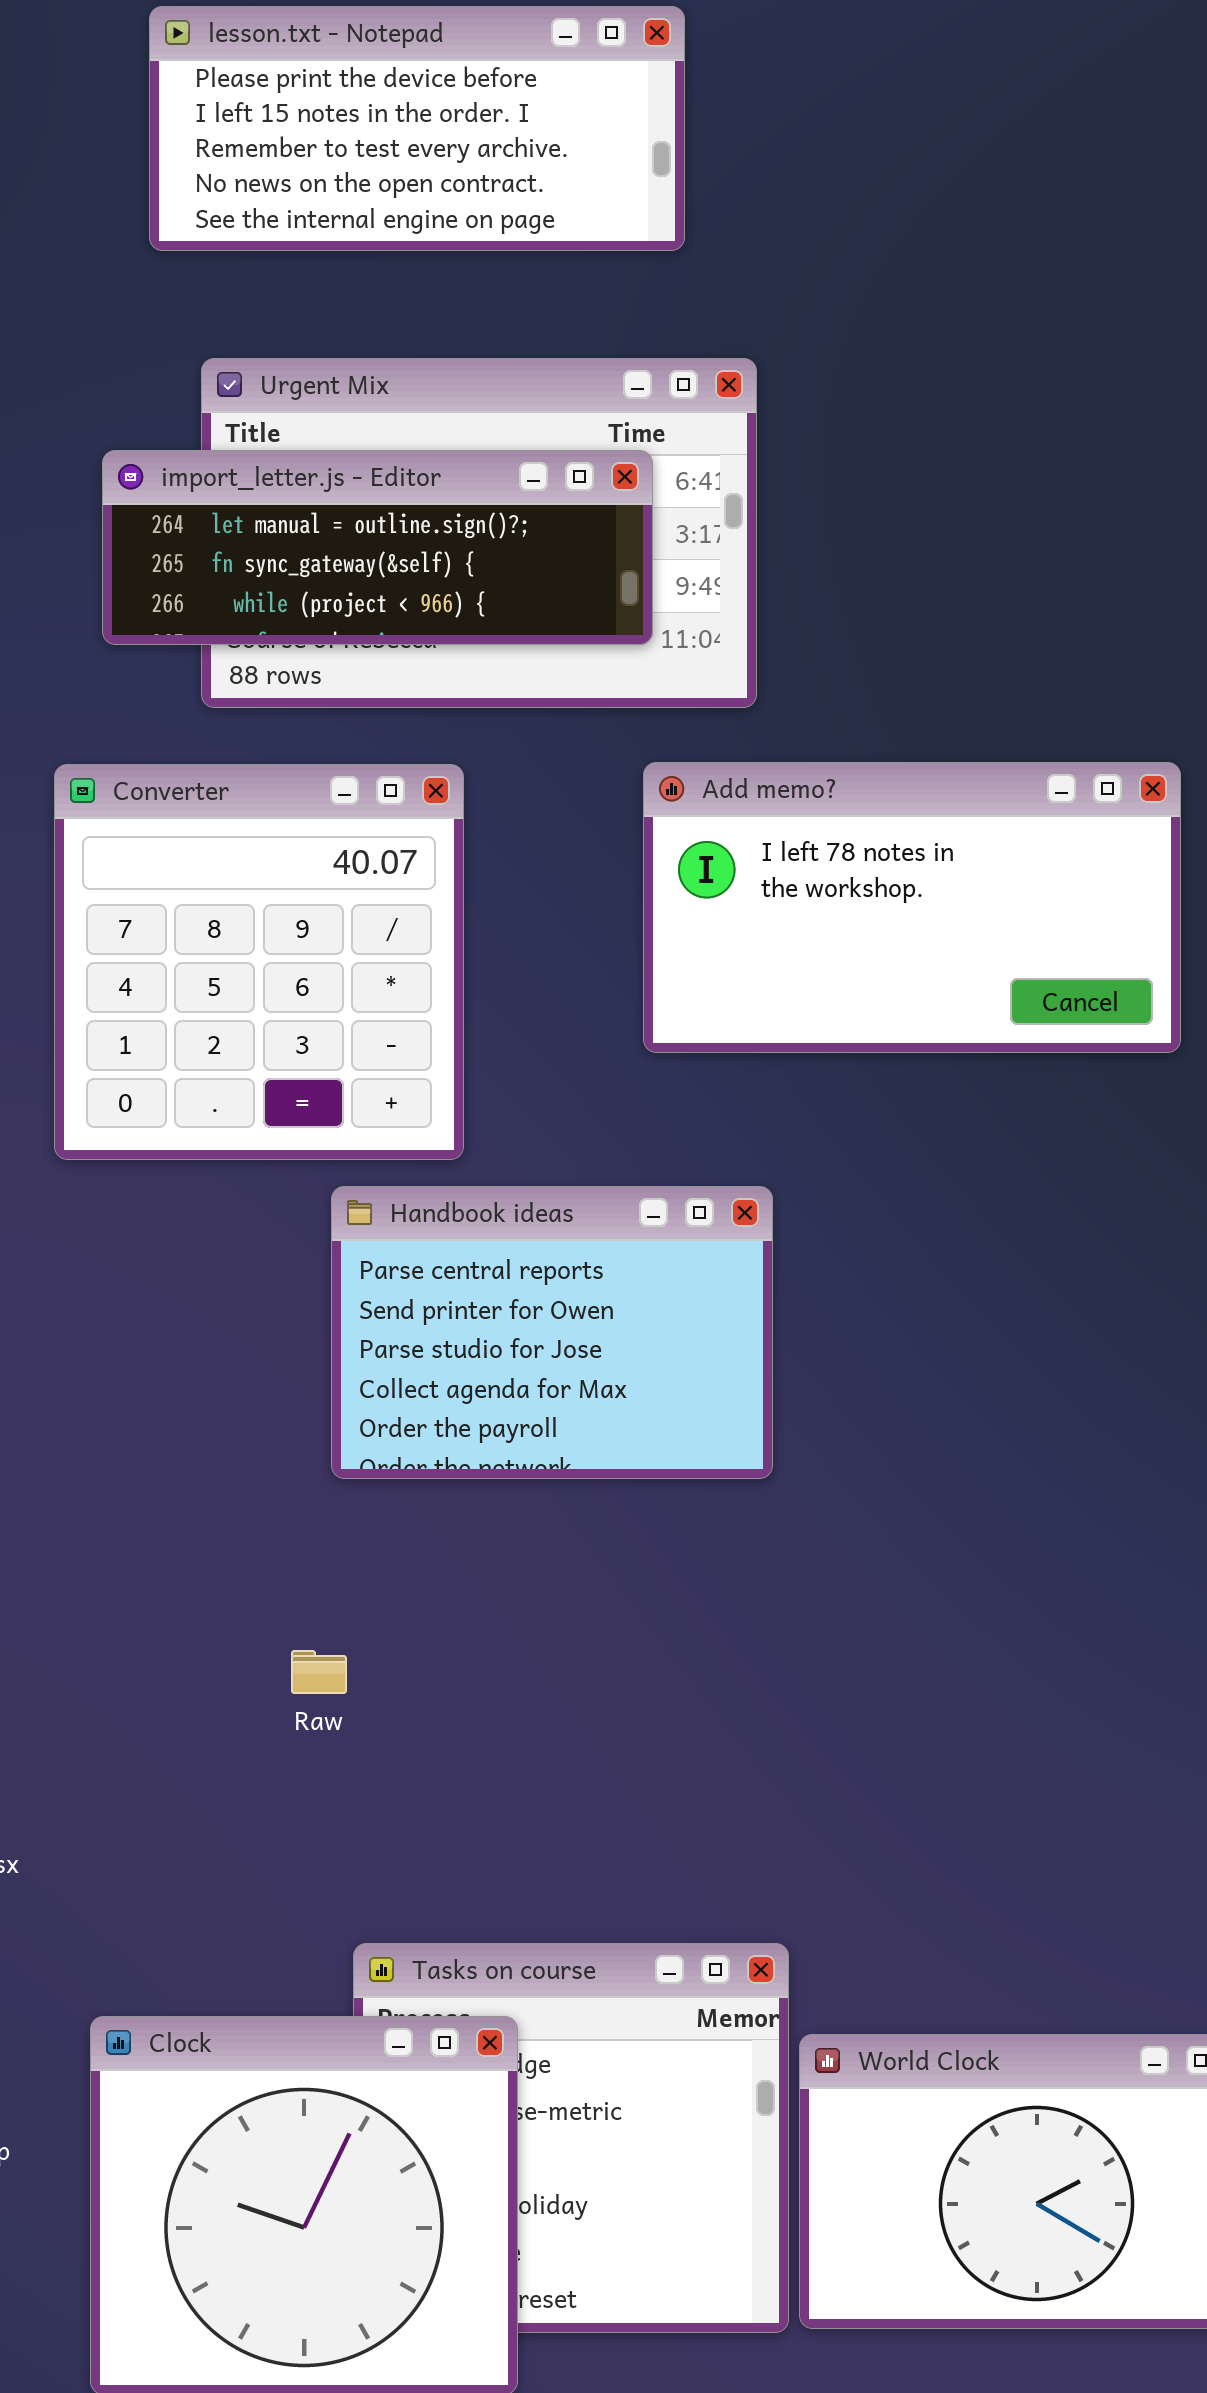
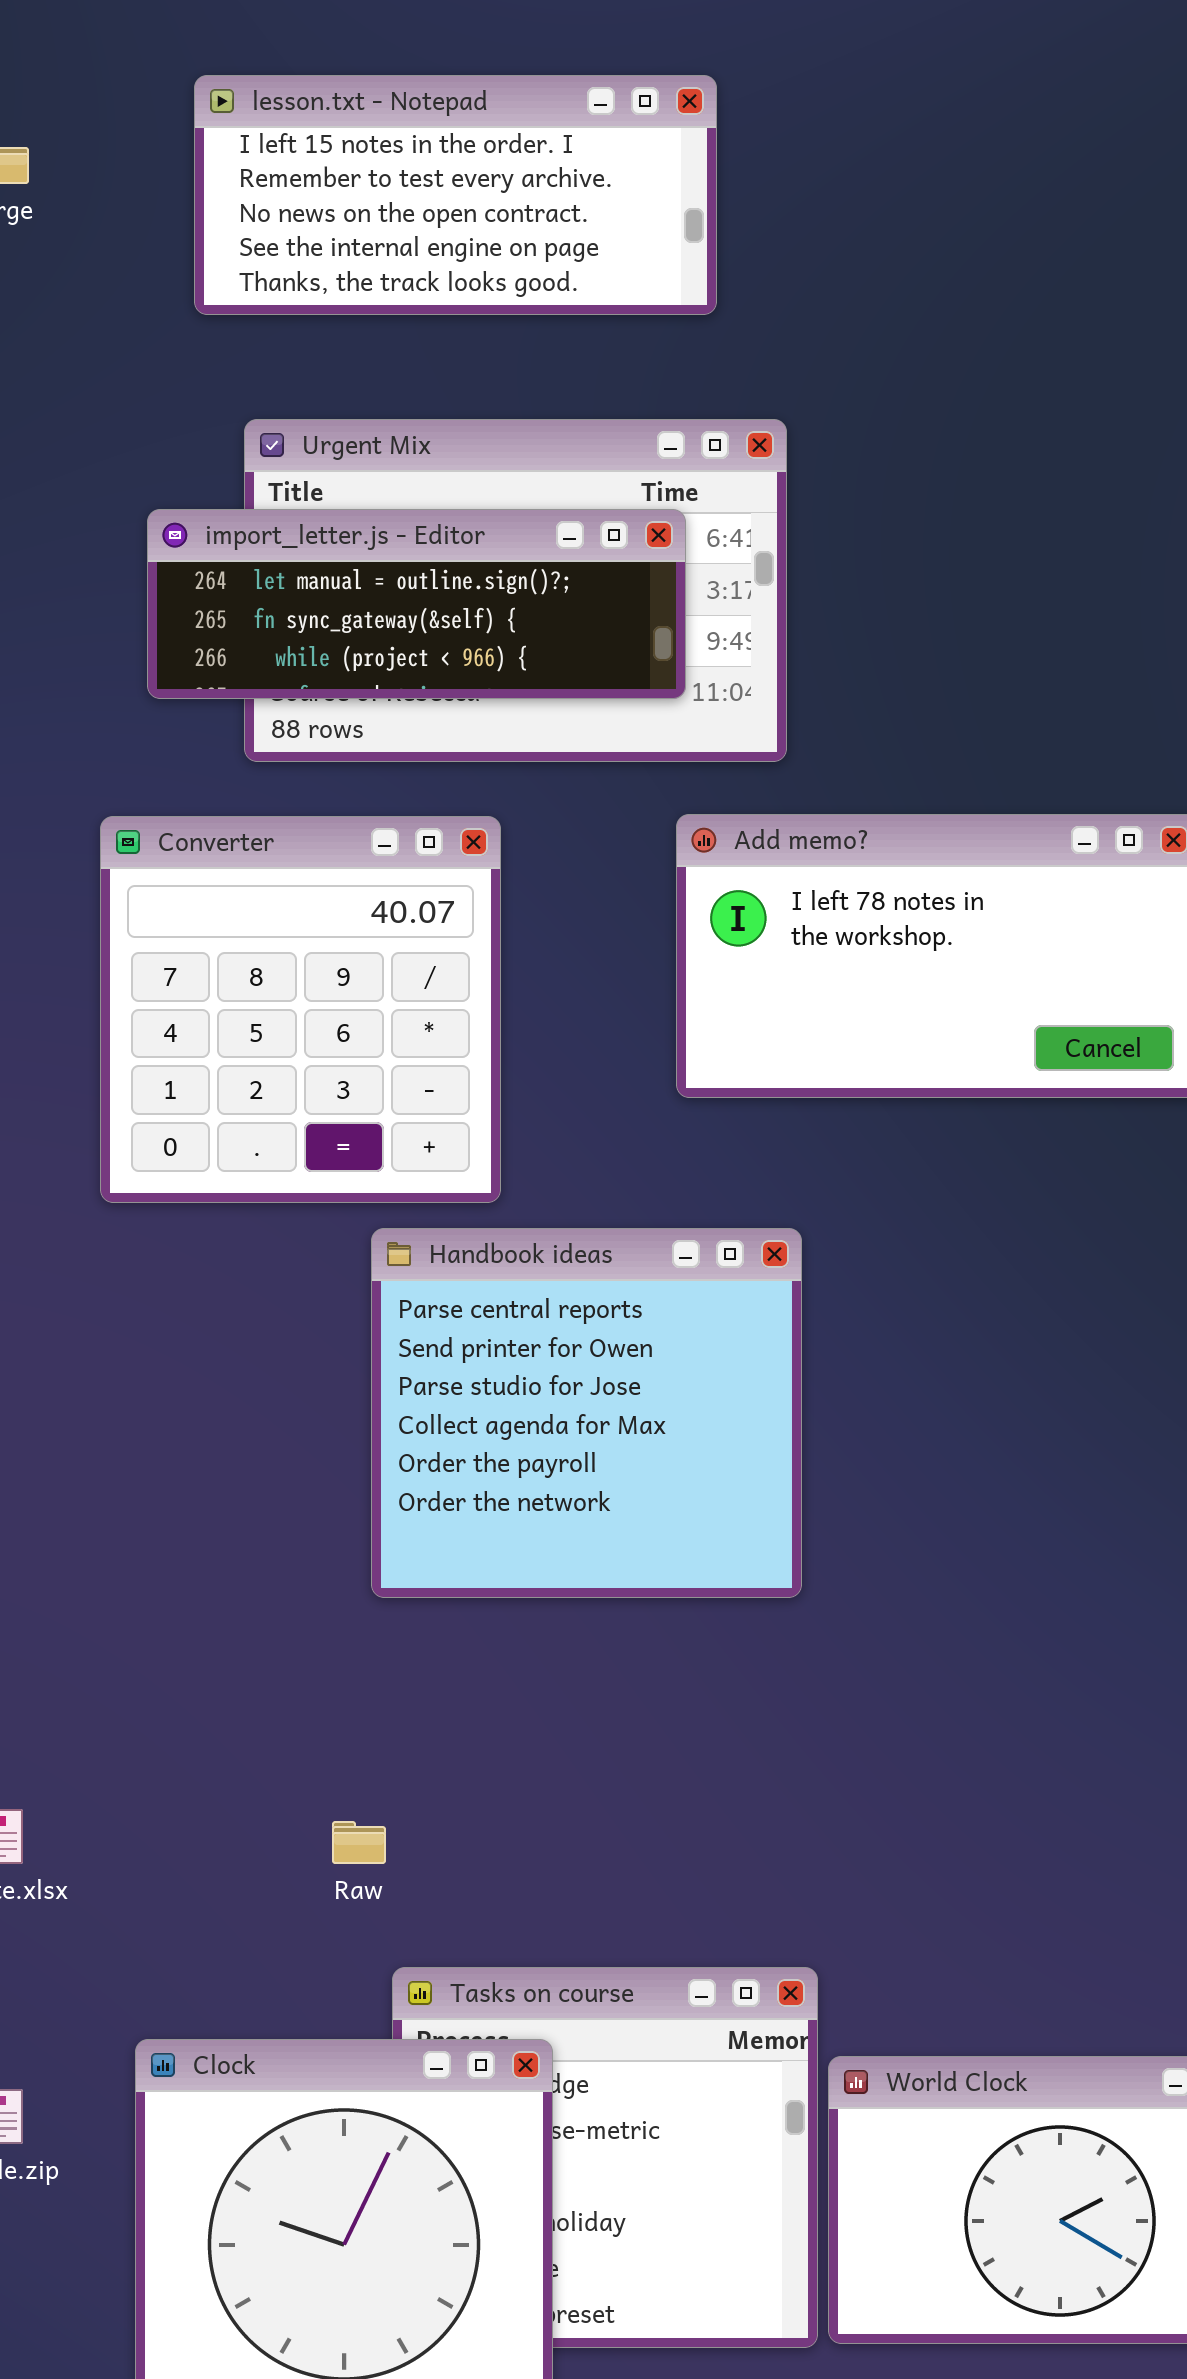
lesson.txt - Notepad: [149,6,685,251] -> [194,75,717,315], scrolled down 1 row
Handbook ideas: [331,1186,773,1479] -> [371,1228,802,1598], resized
Raw: [291,1650,347,1694] -> [332,1821,386,1864], moved

